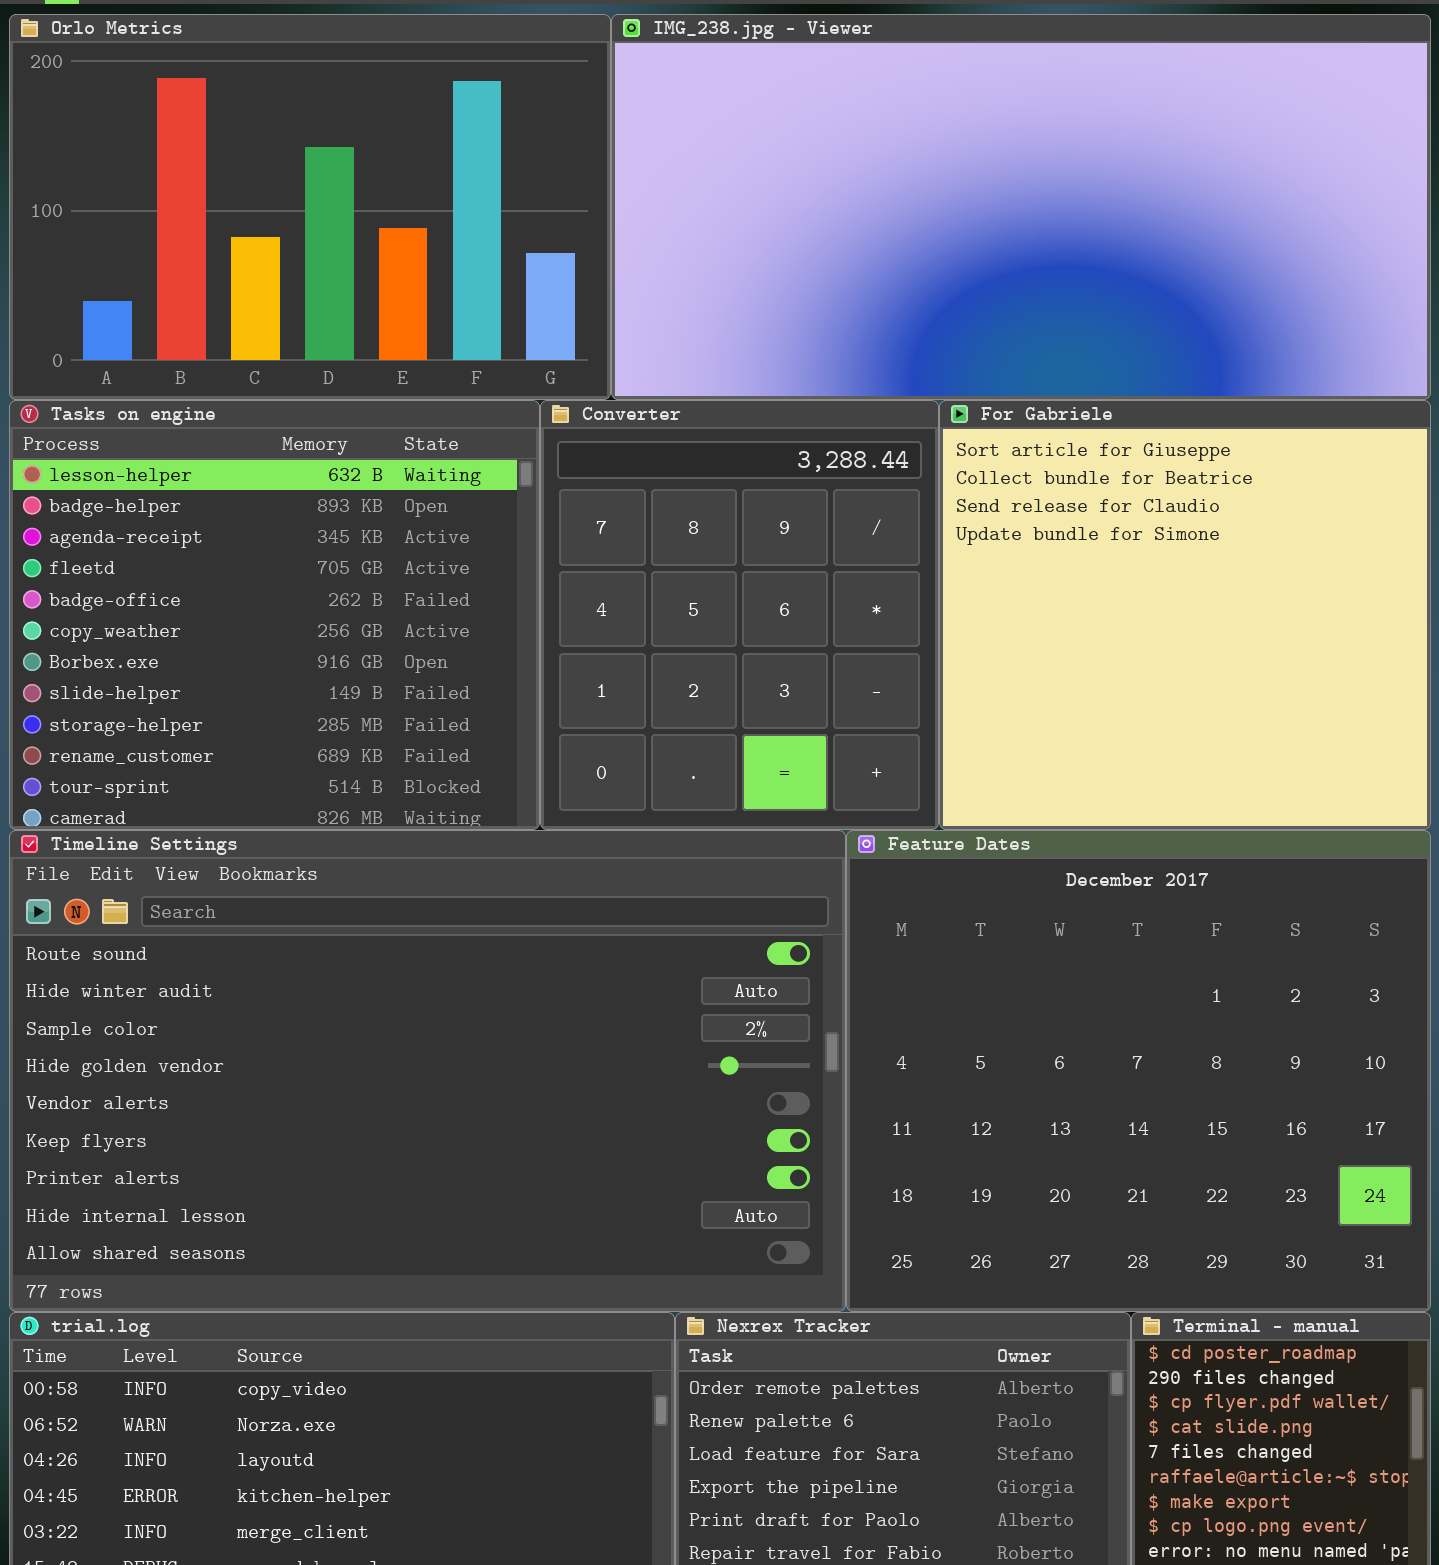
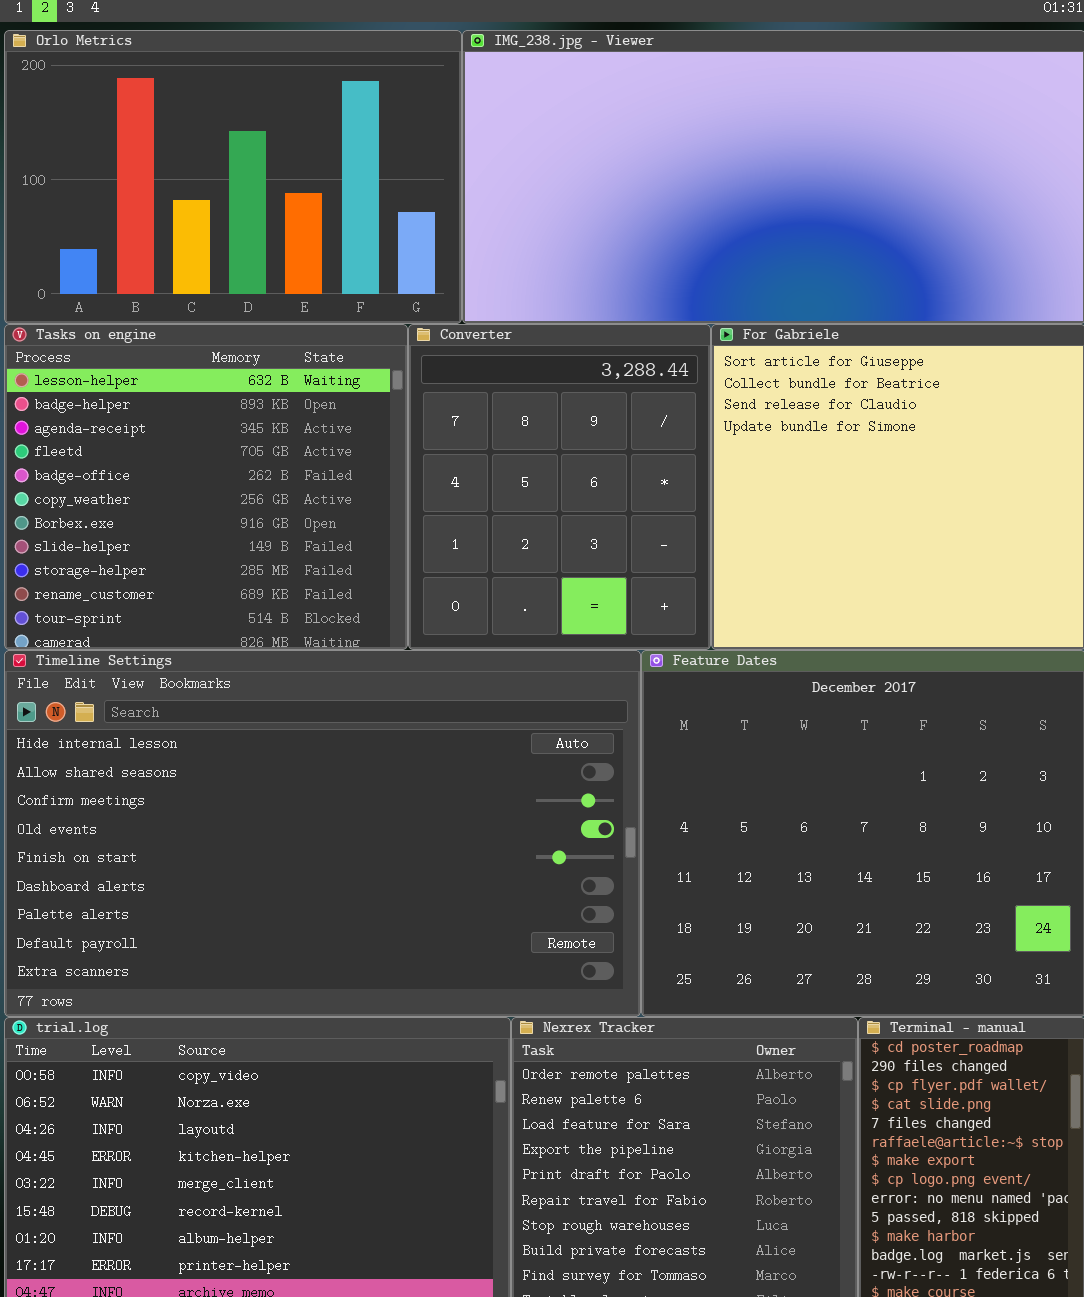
Timeline Settings: [9,830,846,1312] -> [4,650,641,1017], scrolled down 7 rows

